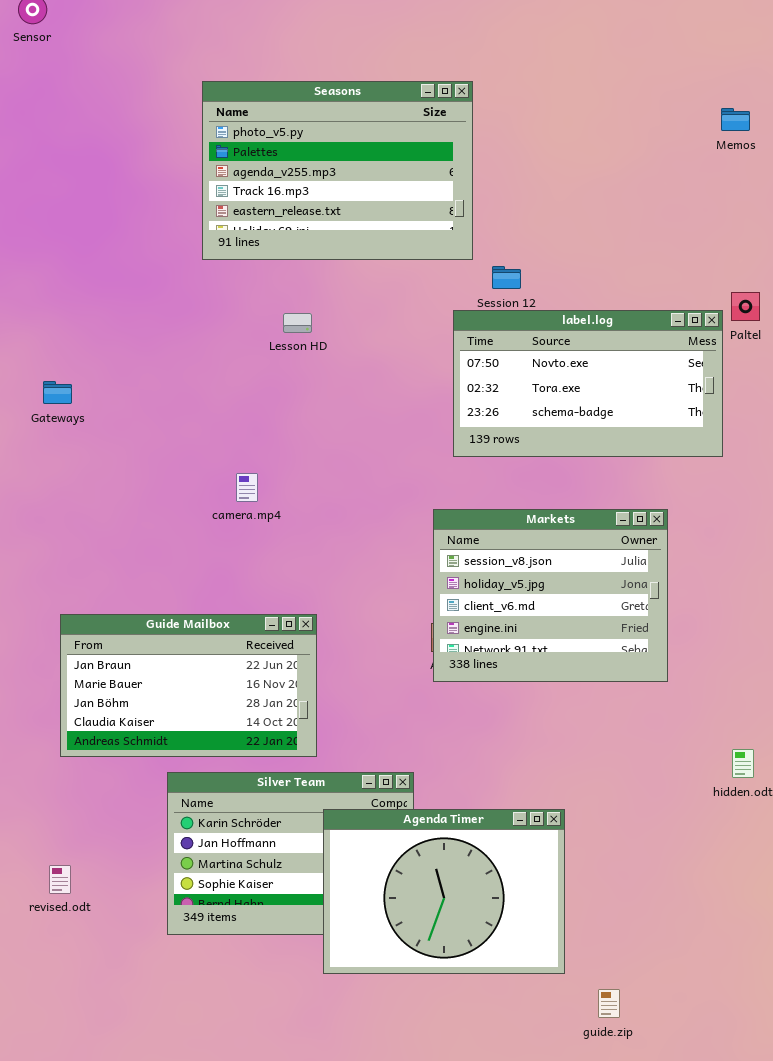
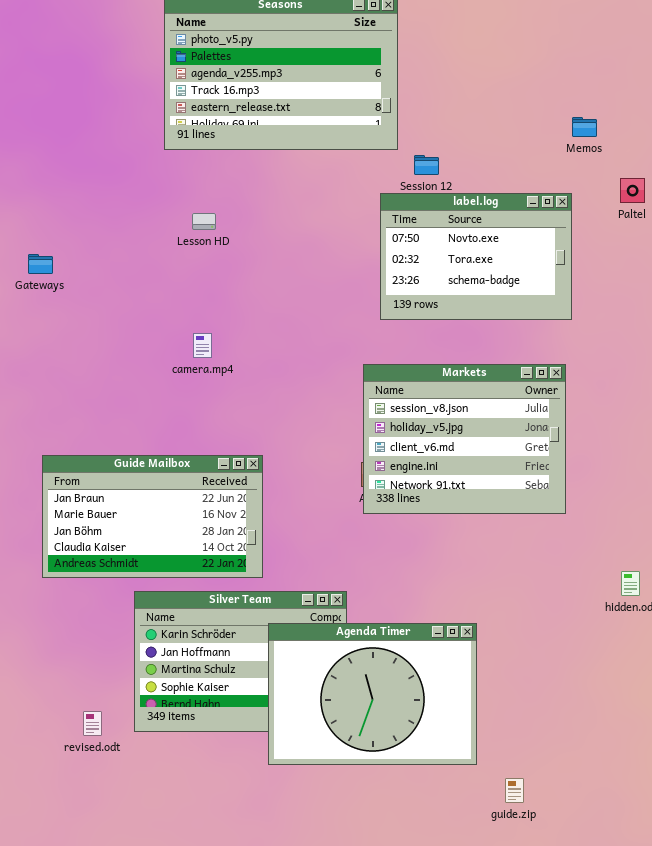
Memos: [721,108,750,131] -> [572,117,597,137], moved
label.log: [453,310,723,457] -> [380,193,572,320], resized
Lesson HD: [283,313,312,333] -> [192,213,216,230], moved
revised.odt: [49,865,71,894] -> [83,711,102,736], moved

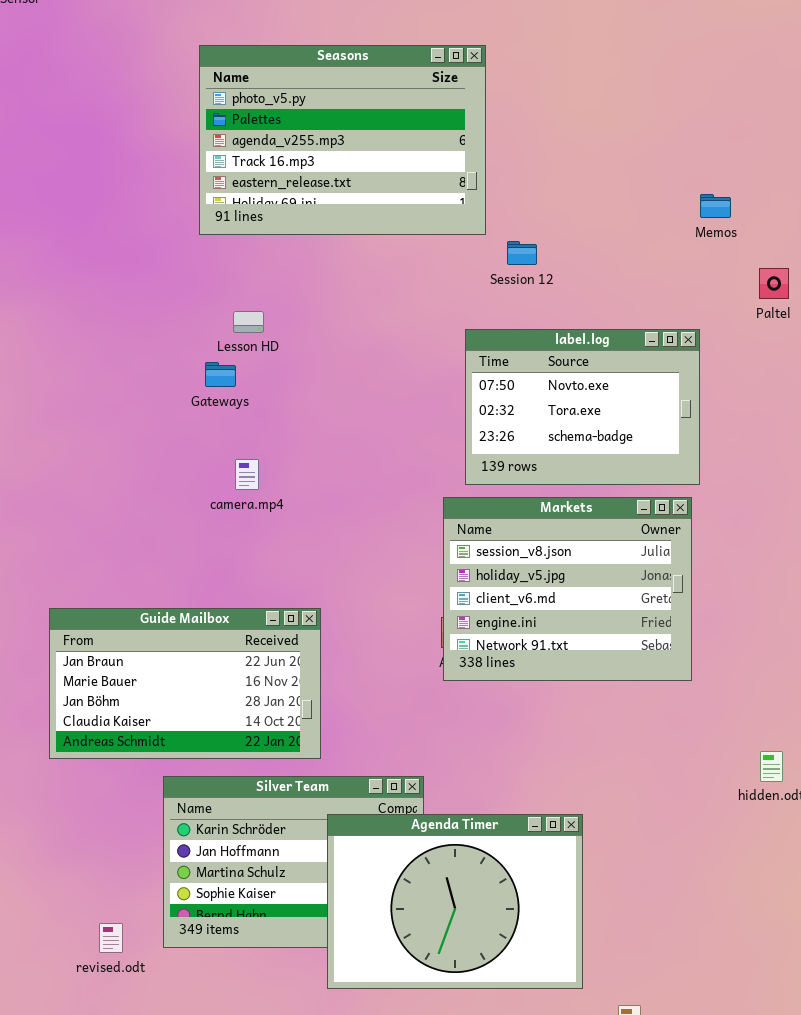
label.log: [380,193,572,320] -> [465,329,700,485], moved
Gateways: [28,254,53,274] -> [205,362,236,387], moved

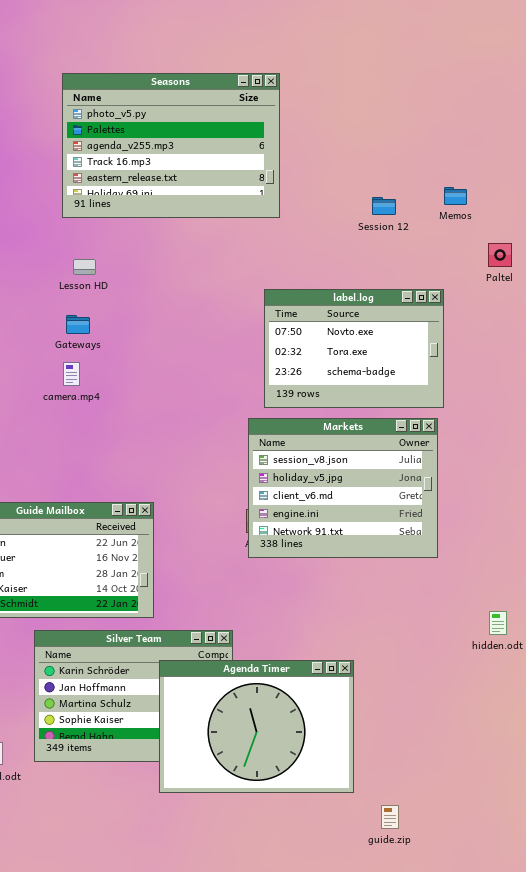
Session 12: [507,241,537,265] -> [372,197,396,215], moved
Lesson HD: [233,311,264,333] -> [73,259,96,275], moved
camera.mp4: [235,459,259,490] -> [63,362,80,386], moved

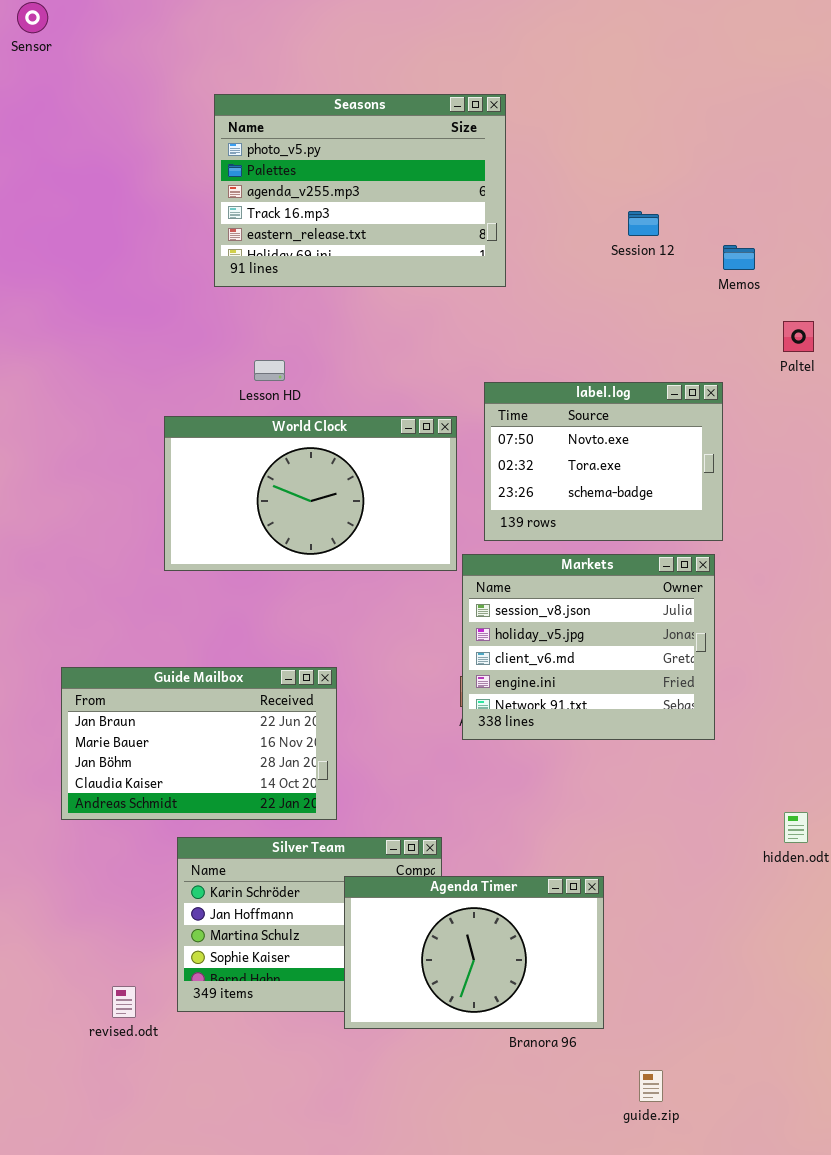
Session 12: [372,197,396,215] -> [628,211,659,236], moved
Lesson HD: [73,259,96,275] -> [254,360,285,381], moved
World Clock: none -> [164,416,457,571], opened
Agenda Timer: [159,660,354,793] -> [344,876,604,1029], resized

